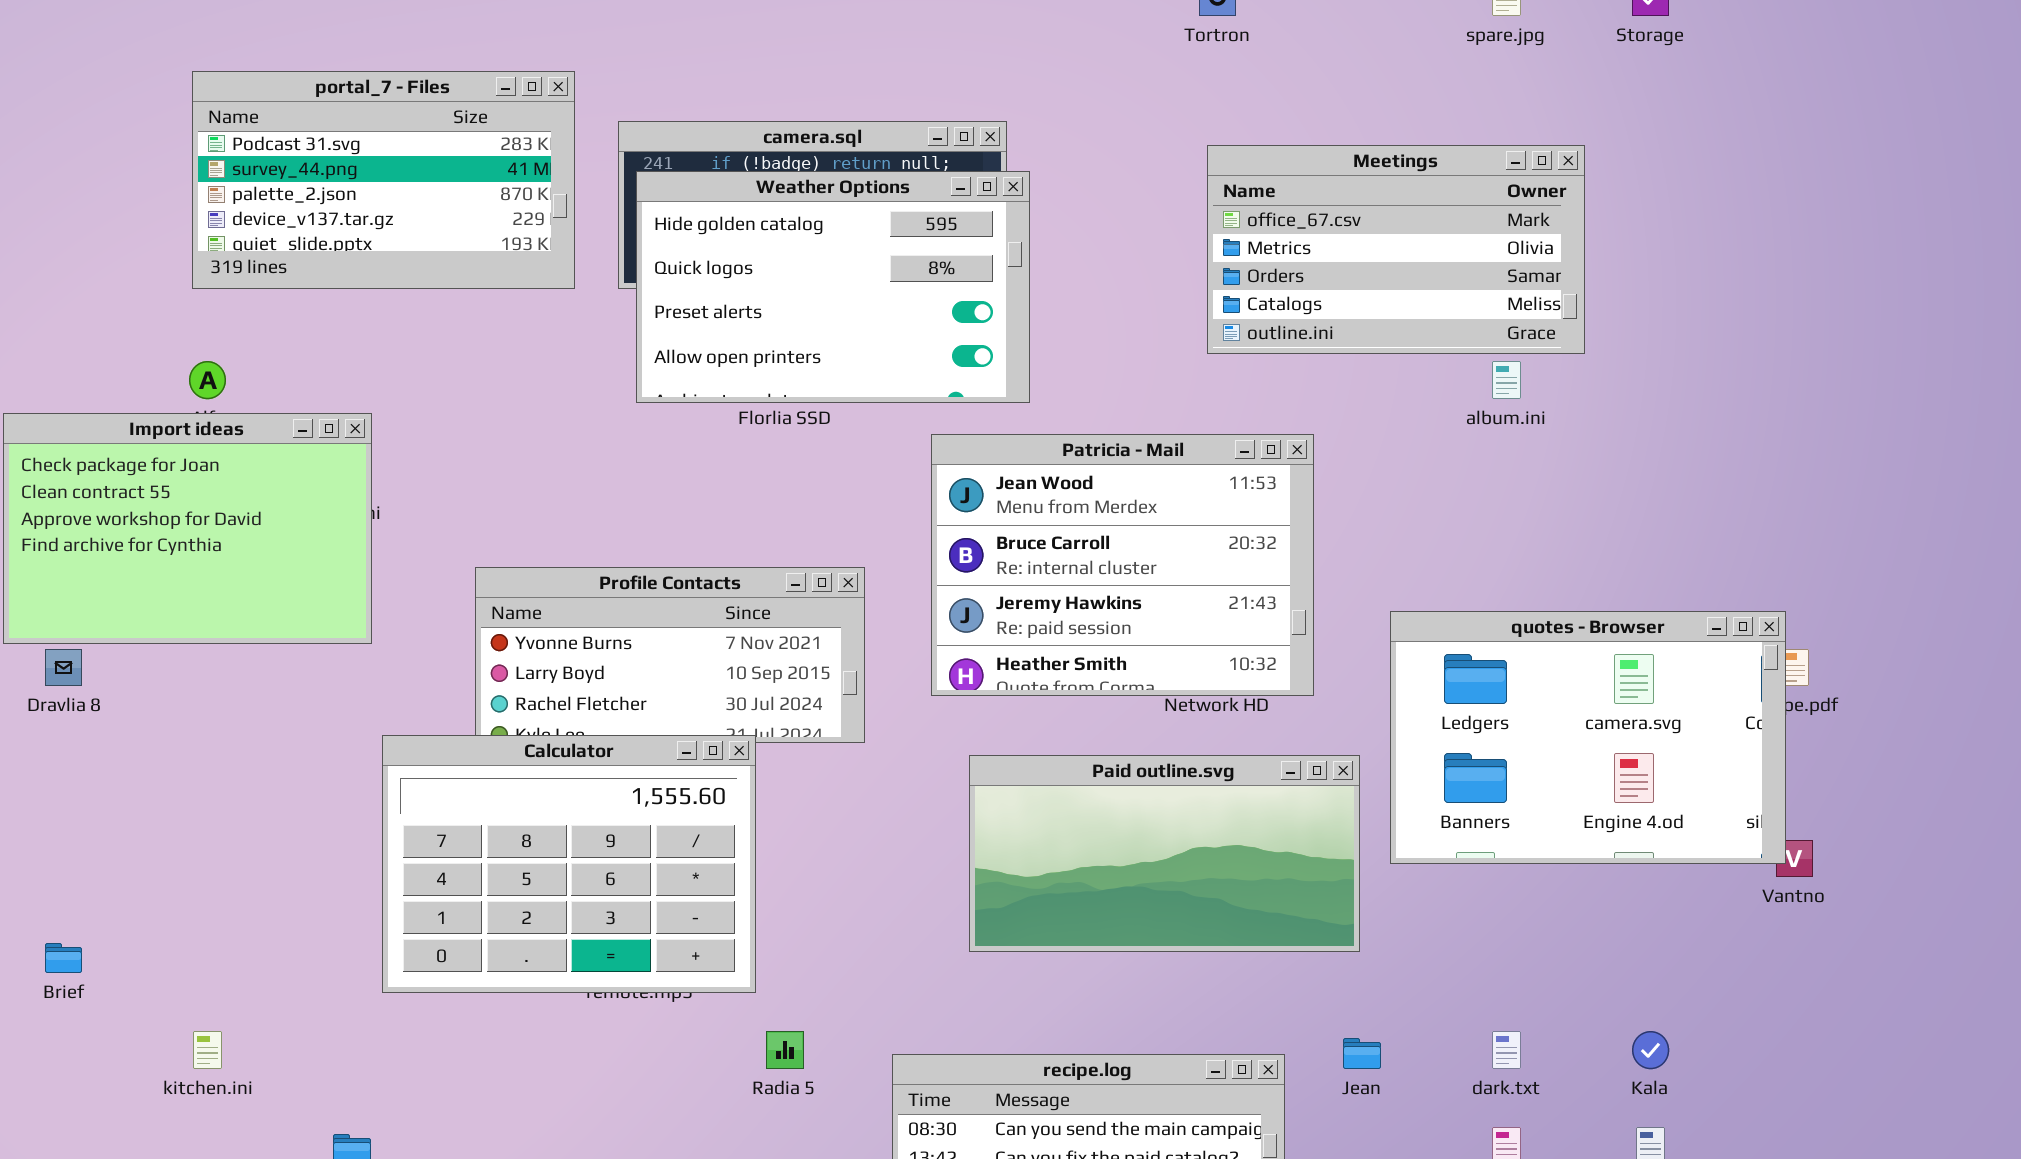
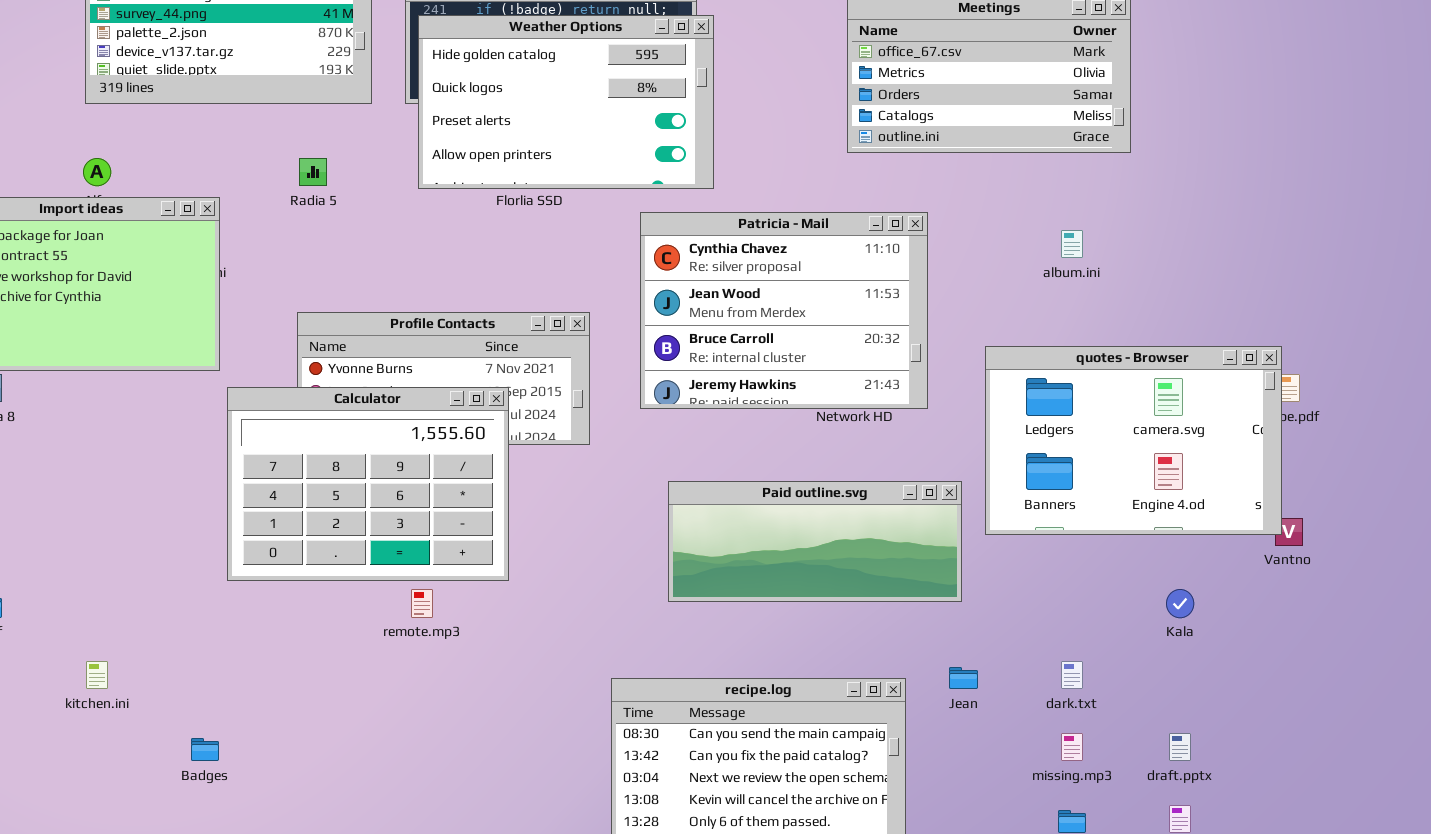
album.ini: [1492,361,1521,399] -> [1061,230,1083,258], moved
Patricia - Mail: [931,434,1314,696] -> [640,212,928,409], scrolled up 1 row
Calculator: [382,735,756,993] -> [227,387,509,581], moved
Paid outline.svg: [969,755,1360,952] -> [668,481,962,602], resized
Radia 5: [766,1031,804,1069] -> [299,158,327,186], moved
Kala: [1632,1031,1669,1069] -> [1166,589,1194,618], moved

